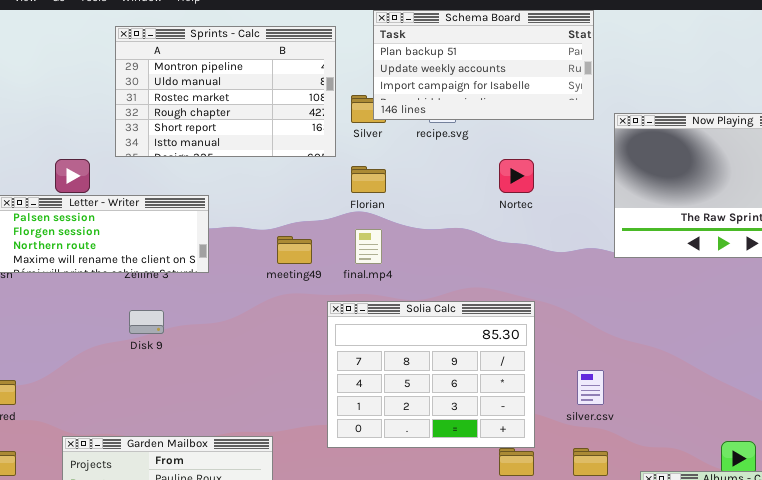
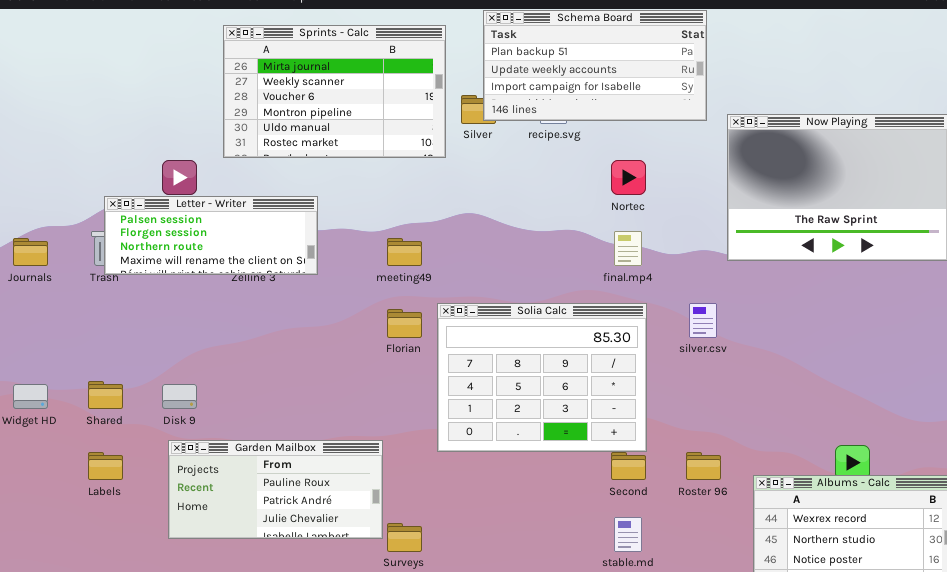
Sprints - Calc: [115,26,336,157] -> [223,25,446,158], scrolled up 3 rows
Florian: [351,166,386,193] -> [387,309,422,338], moved
final.mp4: [355,229,382,264] -> [614,231,642,266], moved
Disk 9: [129,310,164,334] -> [162,384,197,409], moved
silver.csv: [577,370,604,405] -> [689,303,717,338], moved

